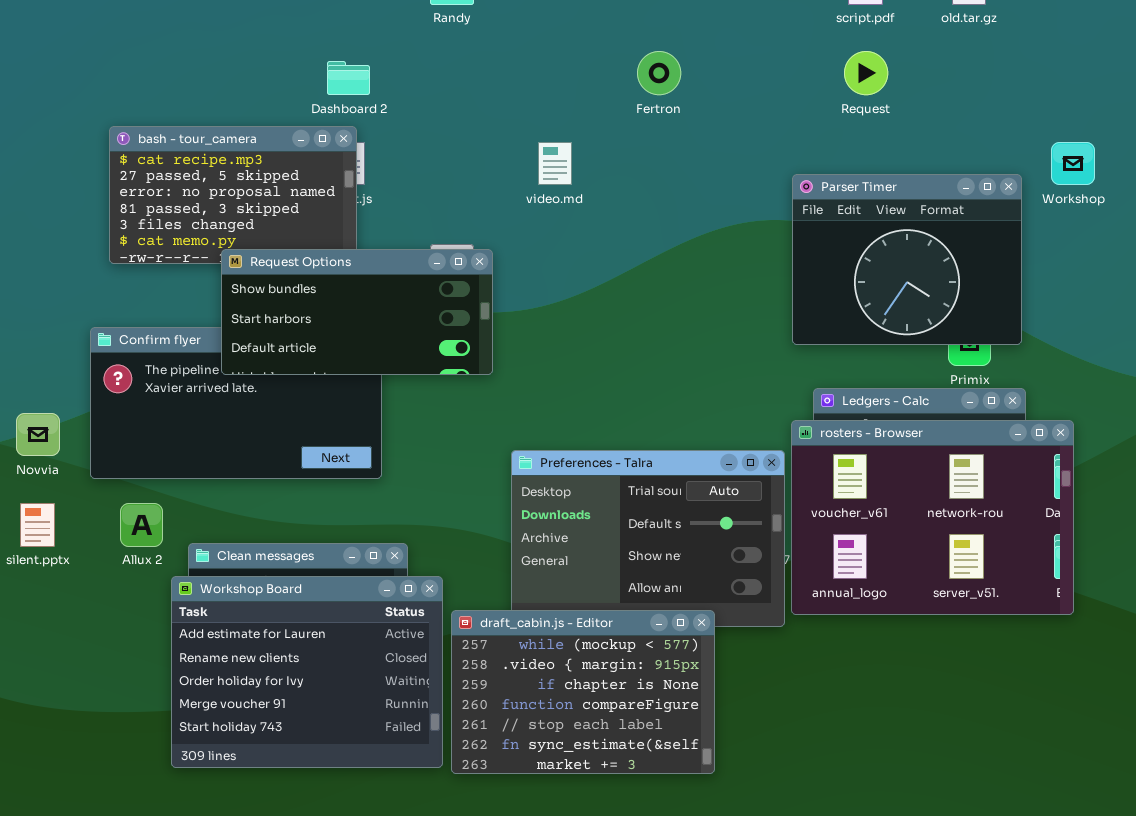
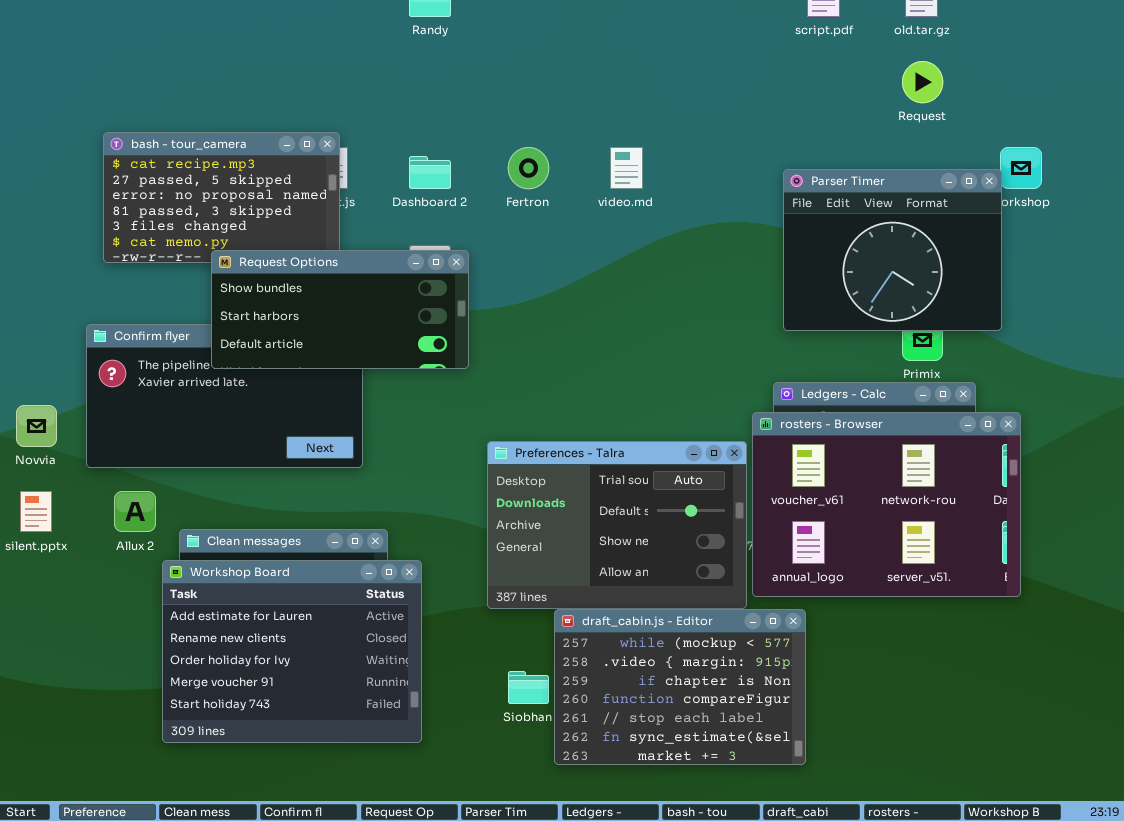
Fertron: [637,51,681,95] -> [508,147,549,189], moved
Request: [844,51,888,95] -> [902,61,943,103], moved
Dashboard 2: [327,61,370,95] -> [409,156,451,189], moved
video.md: [538,142,572,185] -> [610,147,643,189], moved
Parser Timer: [792,174,1022,345] -> [783,169,1002,331], moved
draft_cabin.js - Editor: [451,610,715,774] -> [554,609,806,765], moved

